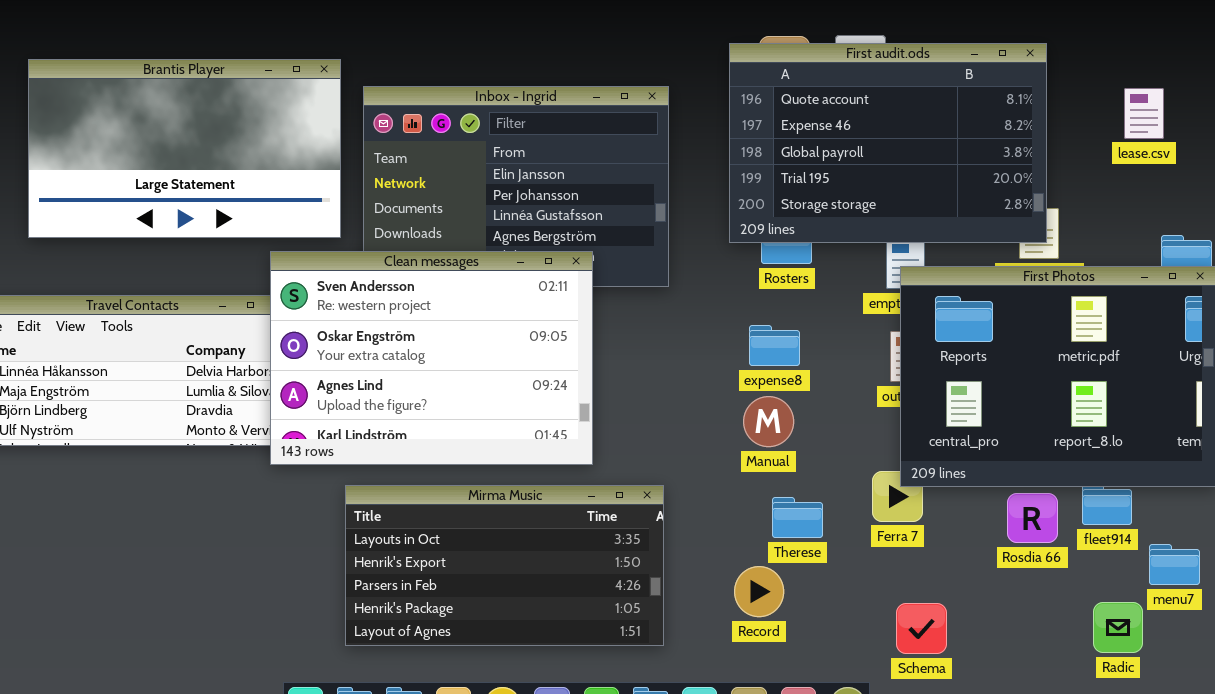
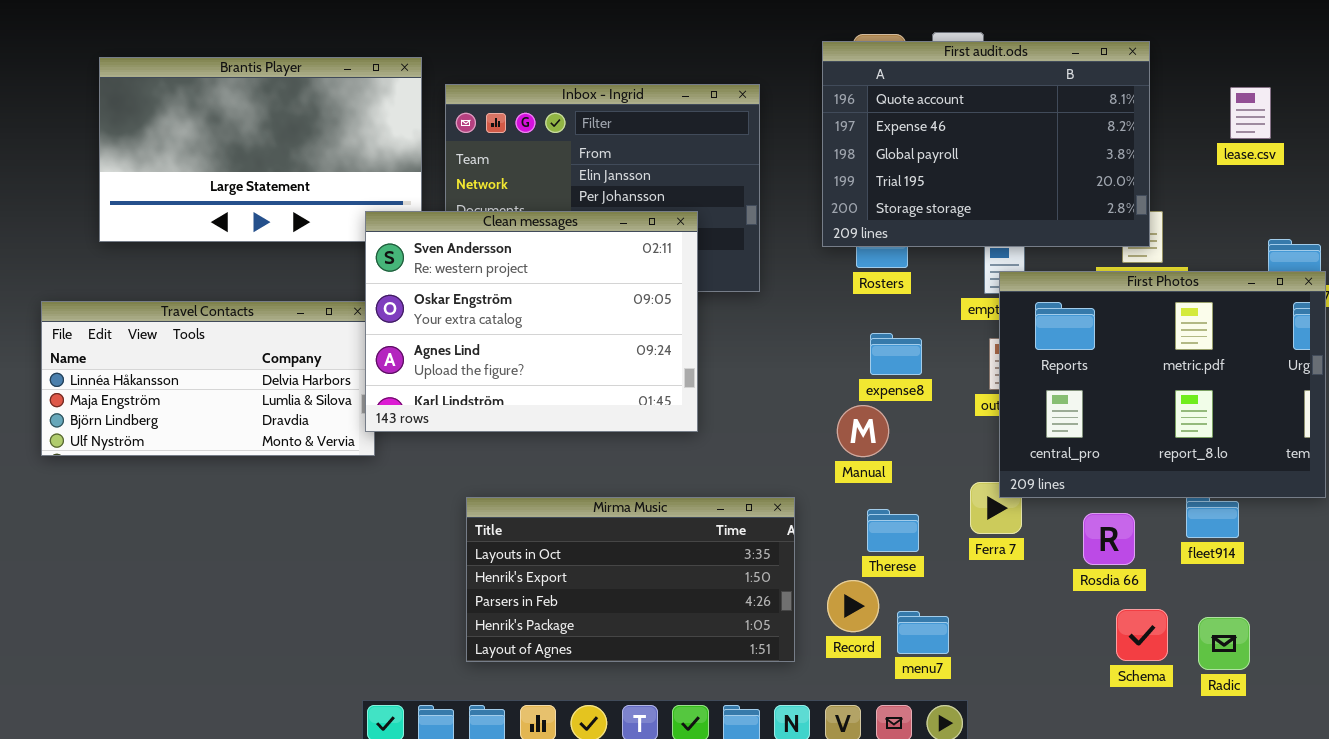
Clean messages: [270,251,593,465] -> [365,211,698,432], moved
expense8: [749,325,800,366] -> [870,333,922,375], moved
Mirma Music: [345,485,664,646] -> [466,497,795,662], moved
Rosdia 66: [1007,493,1058,543] -> [1083,513,1135,565], moved
menu7: [1149,544,1200,585] -> [897,611,949,654], moved
Schema: [896,603,947,654] -> [1116,609,1168,661], moved

